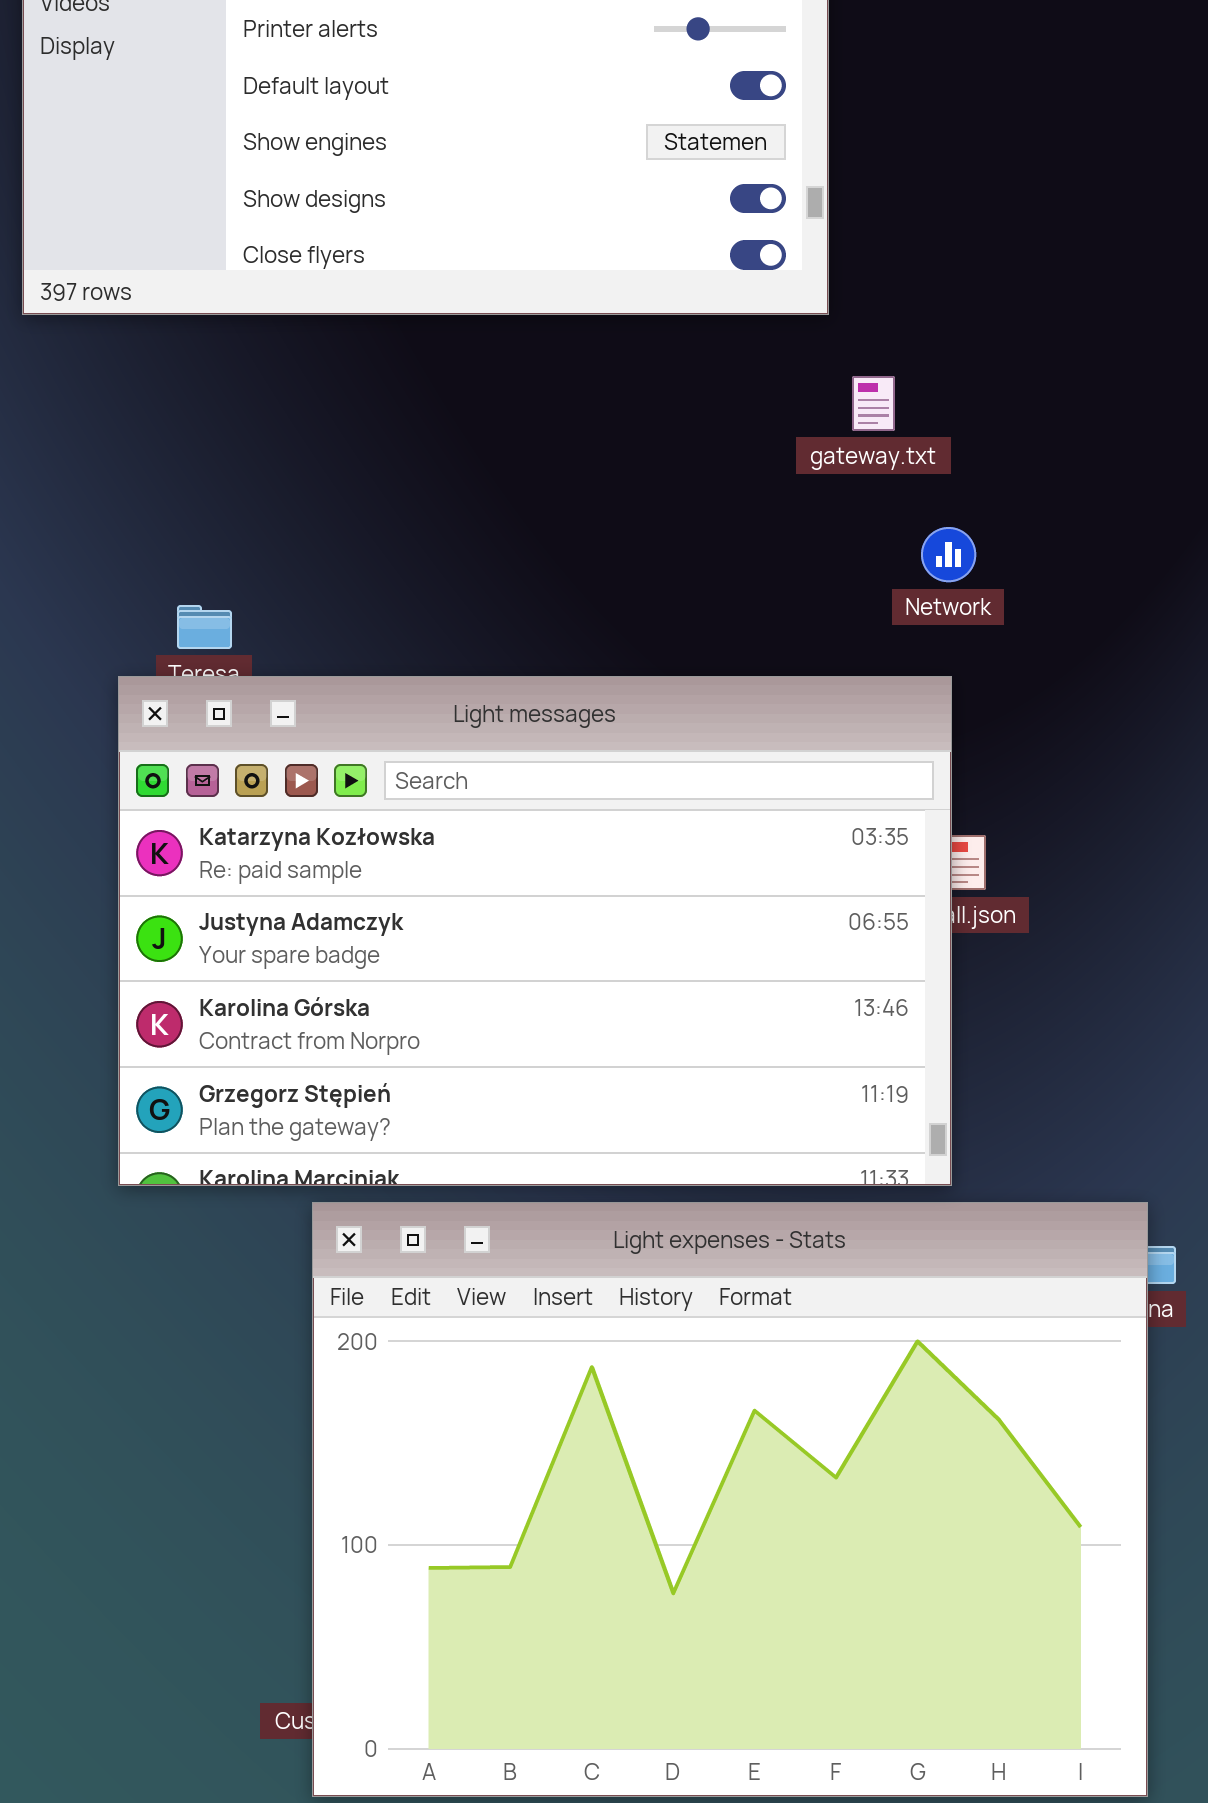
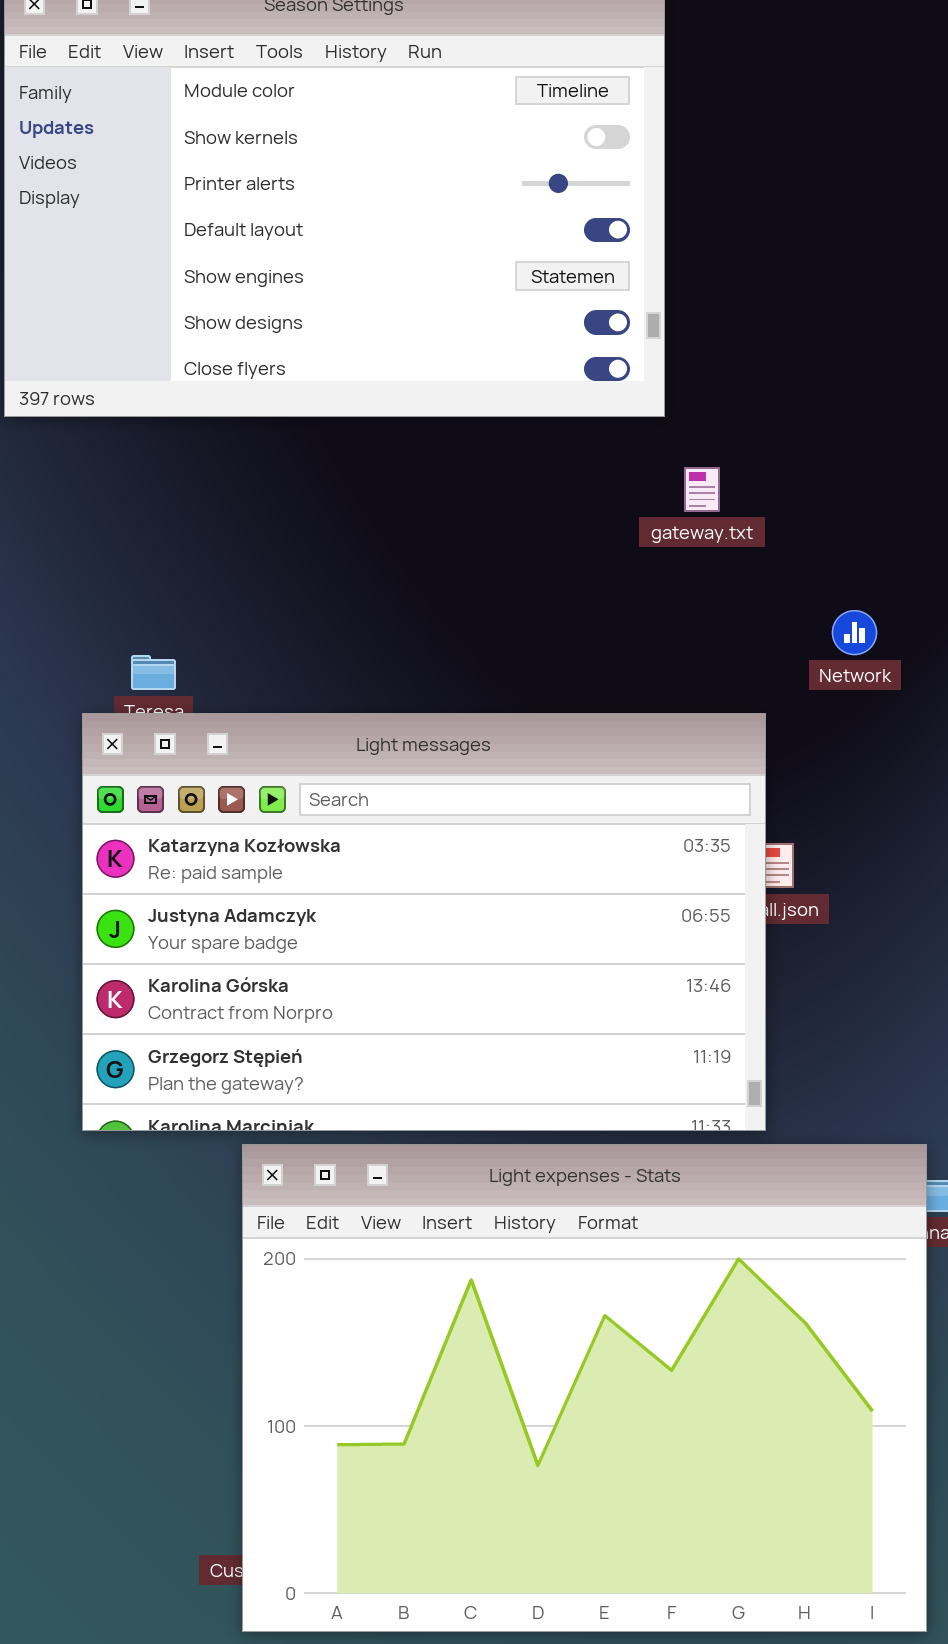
Network: [921,527,976,582] -> [832,610,877,655], moved

